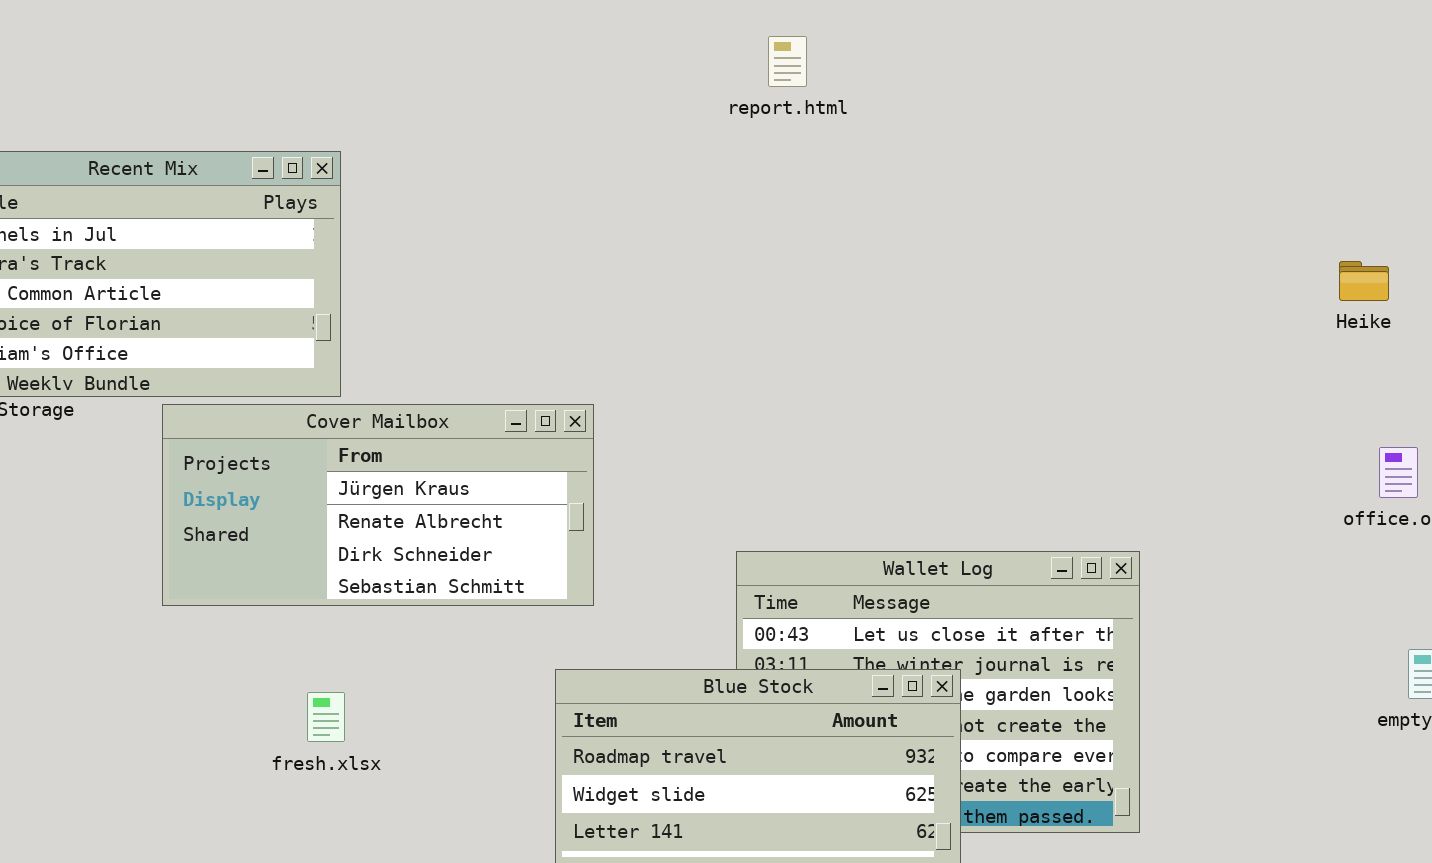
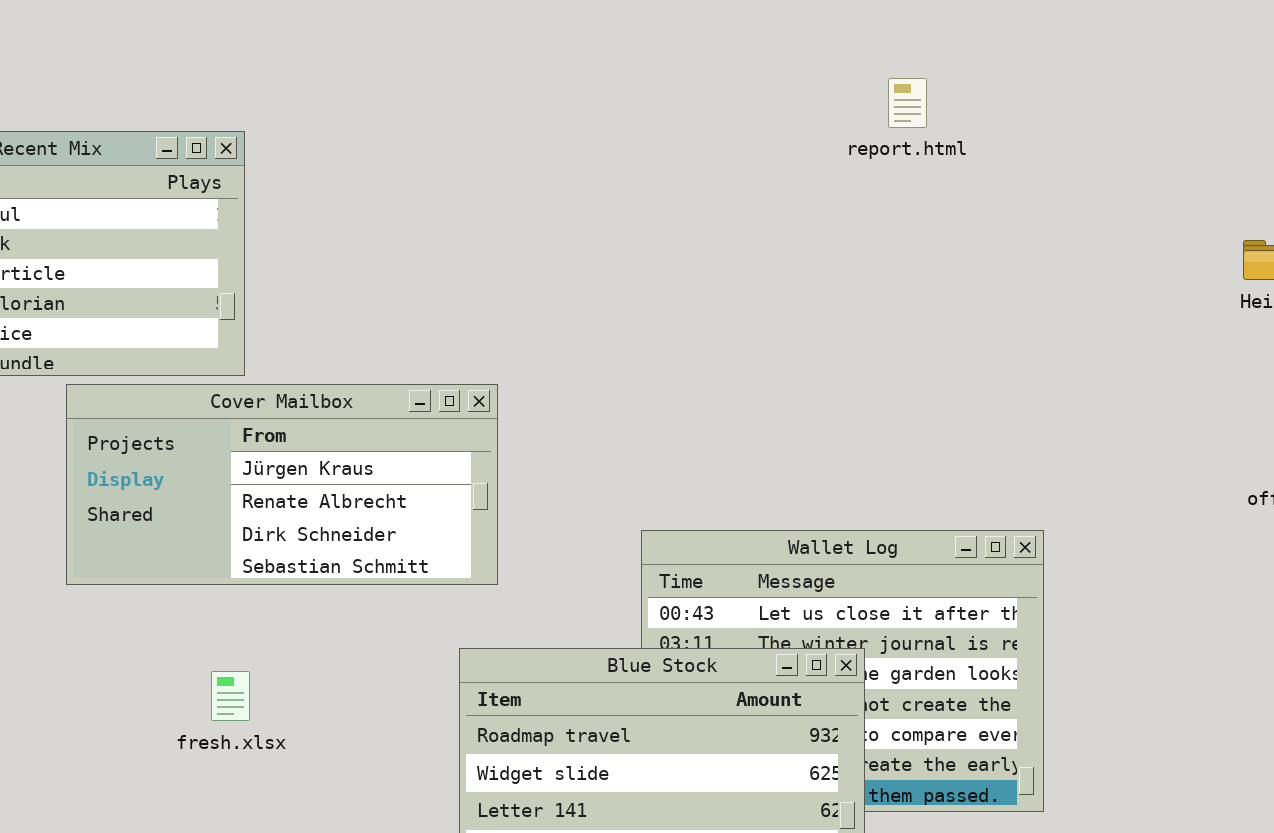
report.html: [768,36,807,87] -> [888,78,927,128], moved

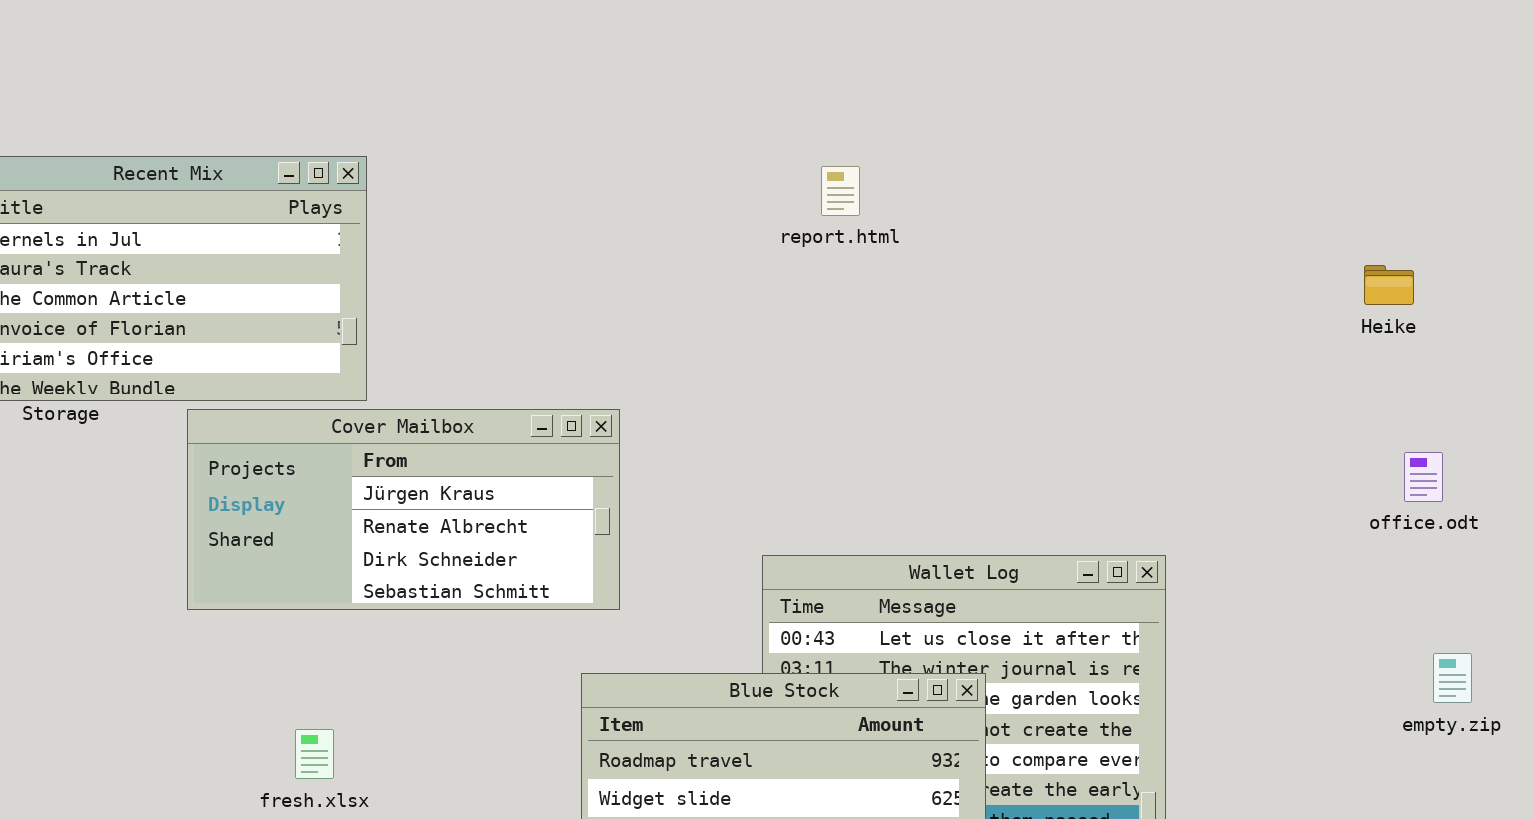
report.html: [888,78,927,128] -> [821,166,860,216], moved
fresh.xlsx: [211,671,250,721] -> [295,729,334,779], moved

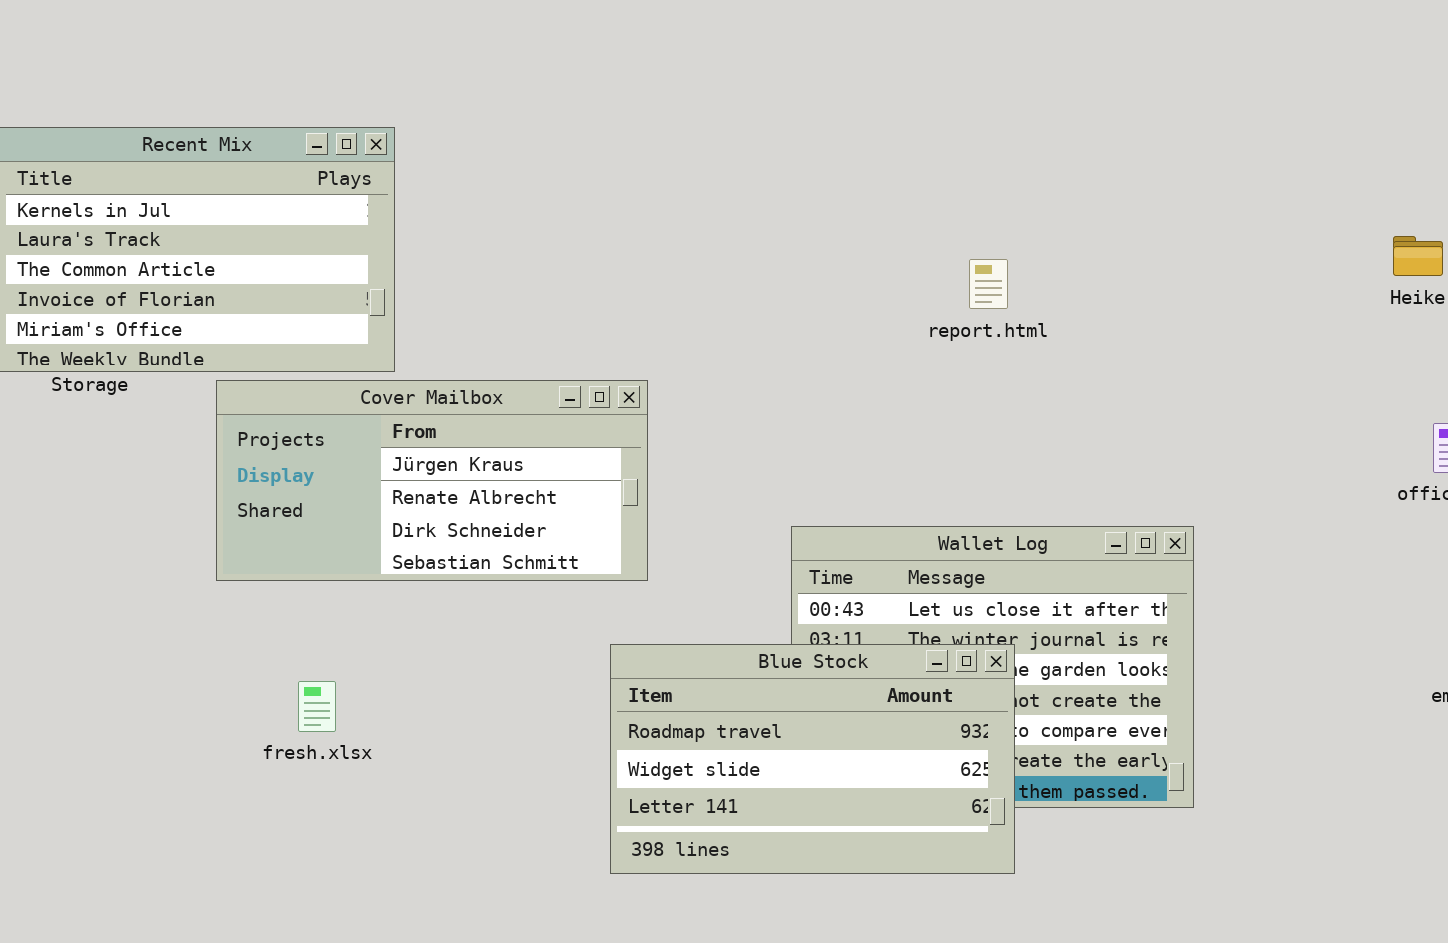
report.html: [821,166,860,216] -> [969,259,1008,309], moved
fresh.xlsx: [295,729,334,779] -> [298,681,336,732], moved

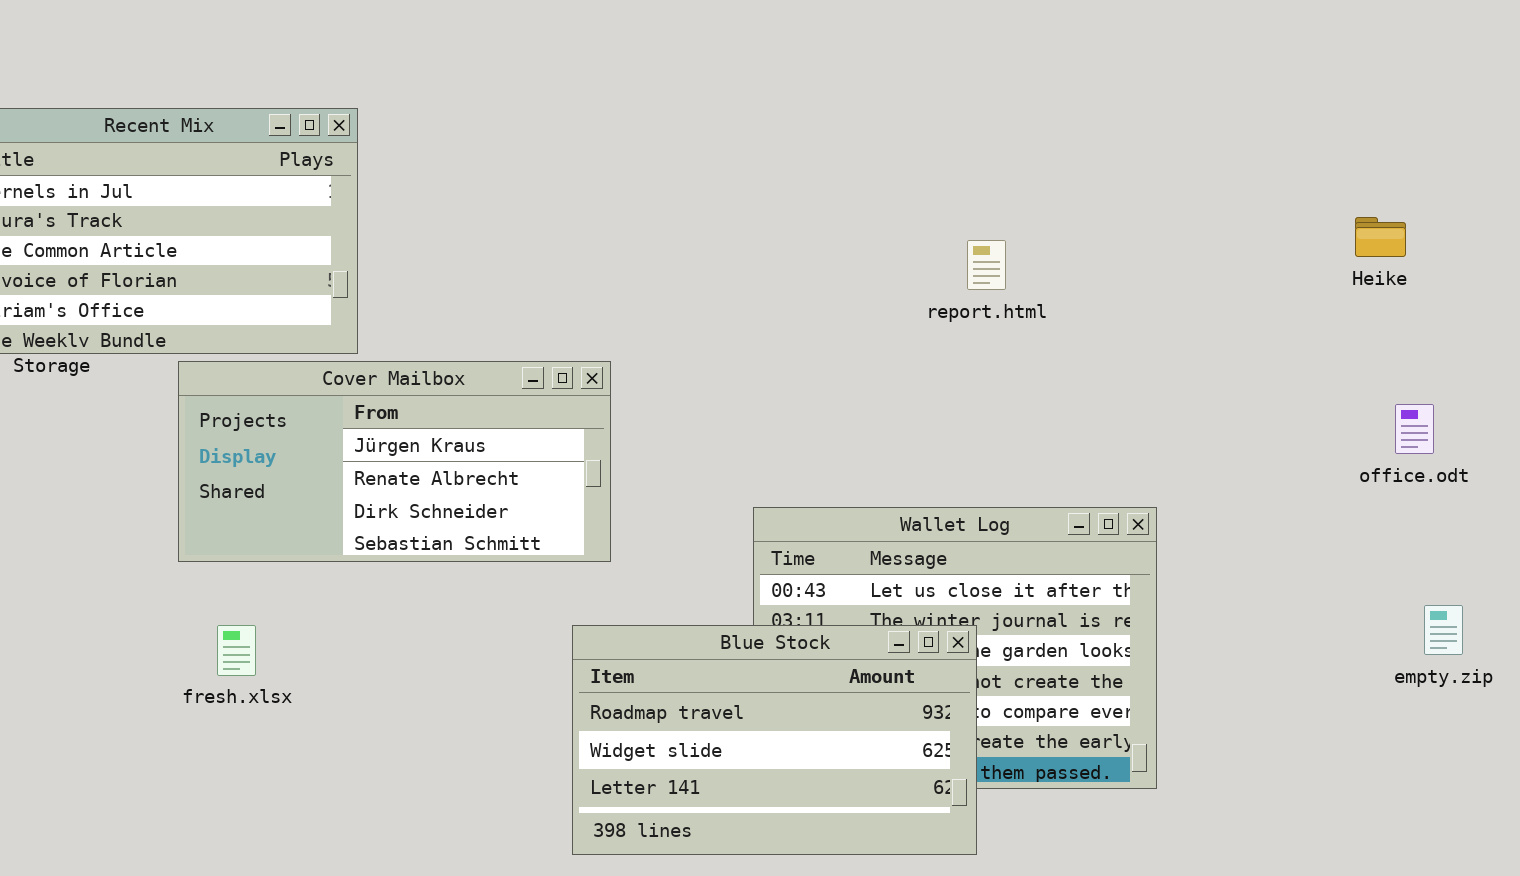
report.html: [969,259,1008,309] -> [967,240,1006,290], moved
fresh.xlsx: [298,681,336,732] -> [217,625,256,676], moved

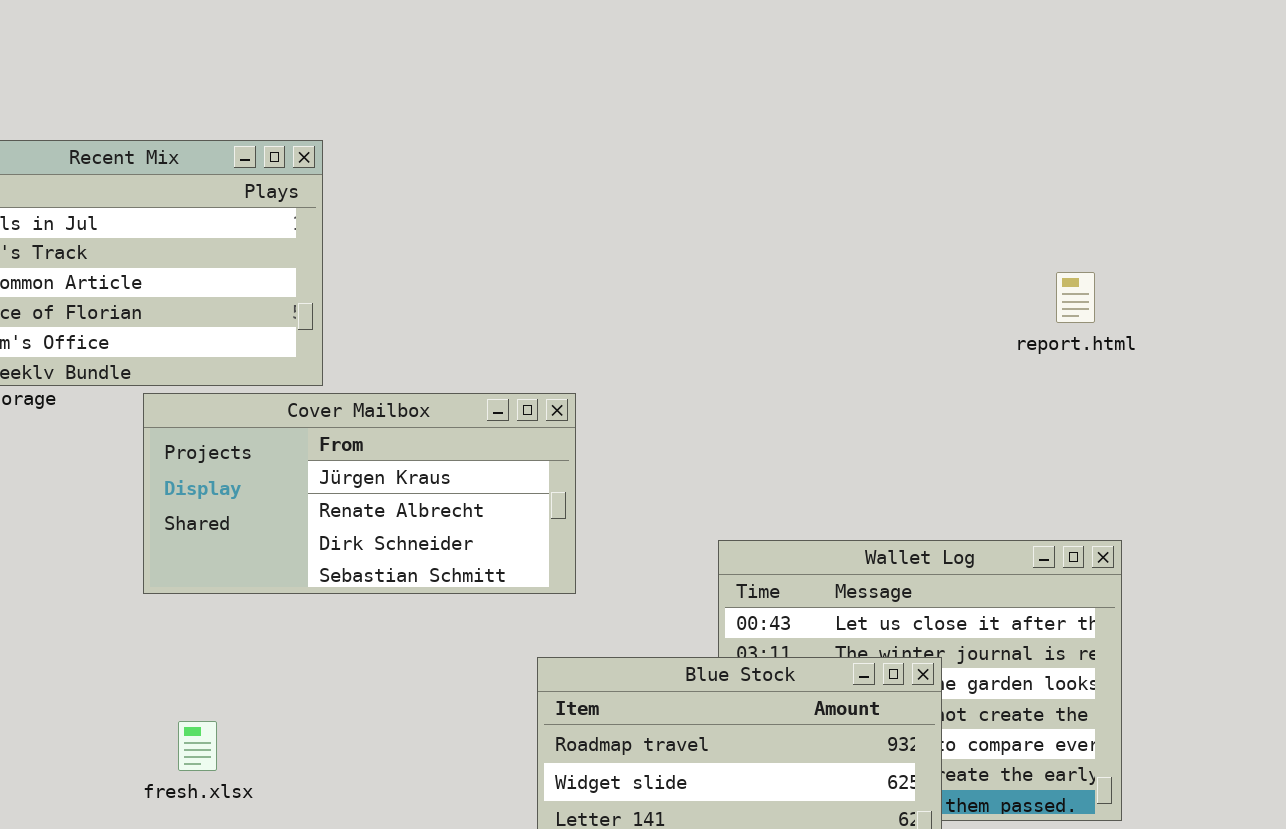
report.html: [967,240,1006,290] -> [1056,272,1095,323], moved
fresh.xlsx: [217,625,256,676] -> [178,721,217,771], moved

